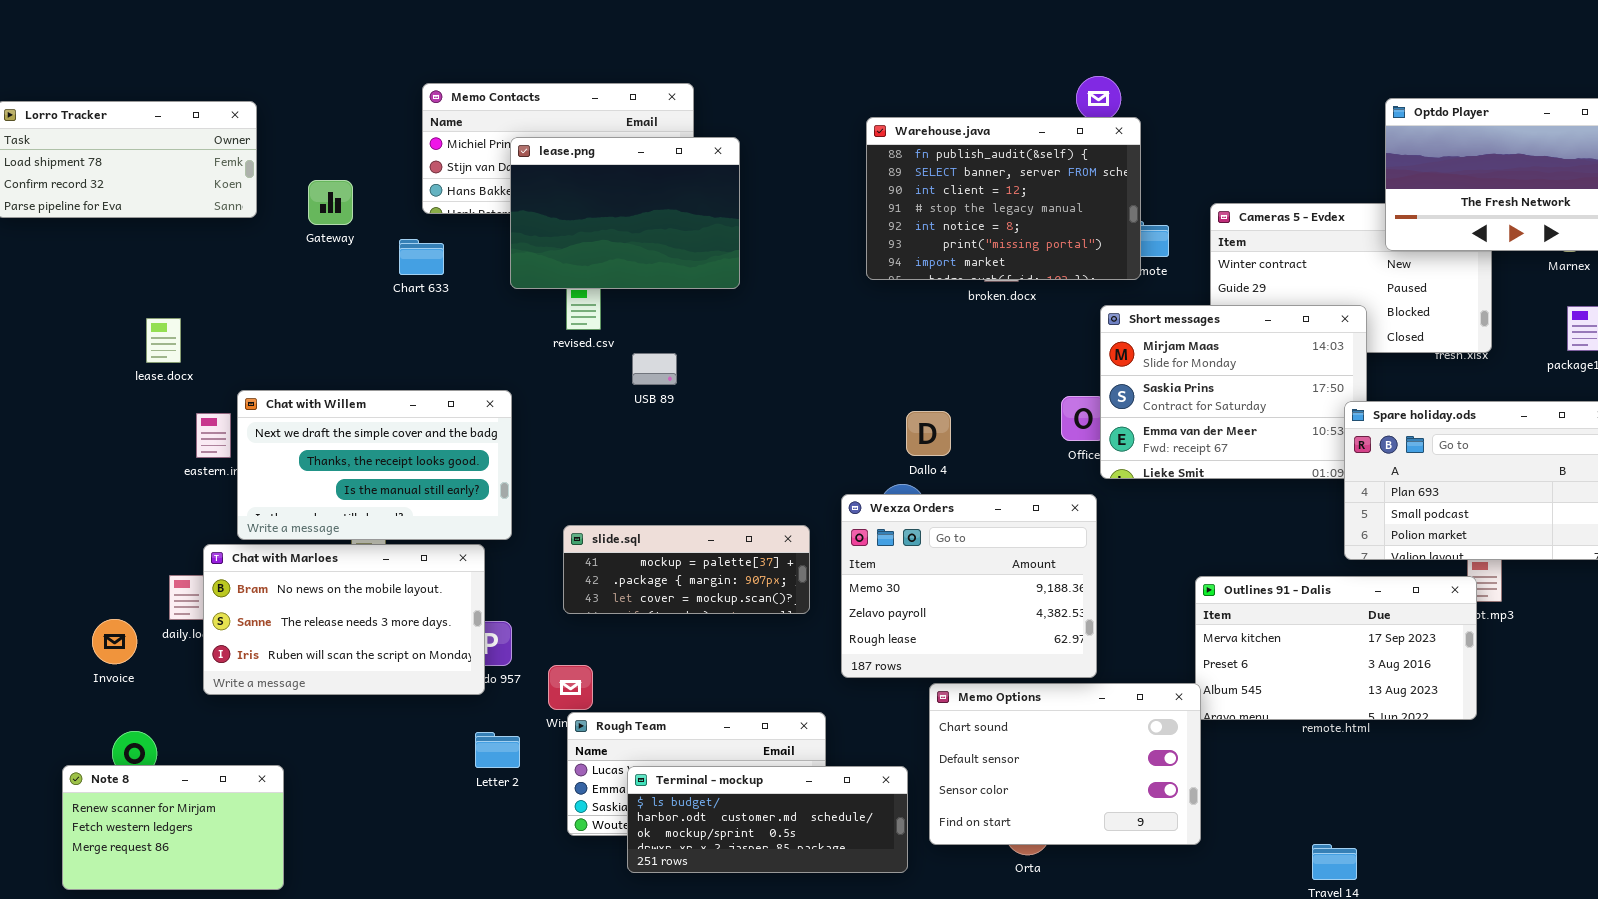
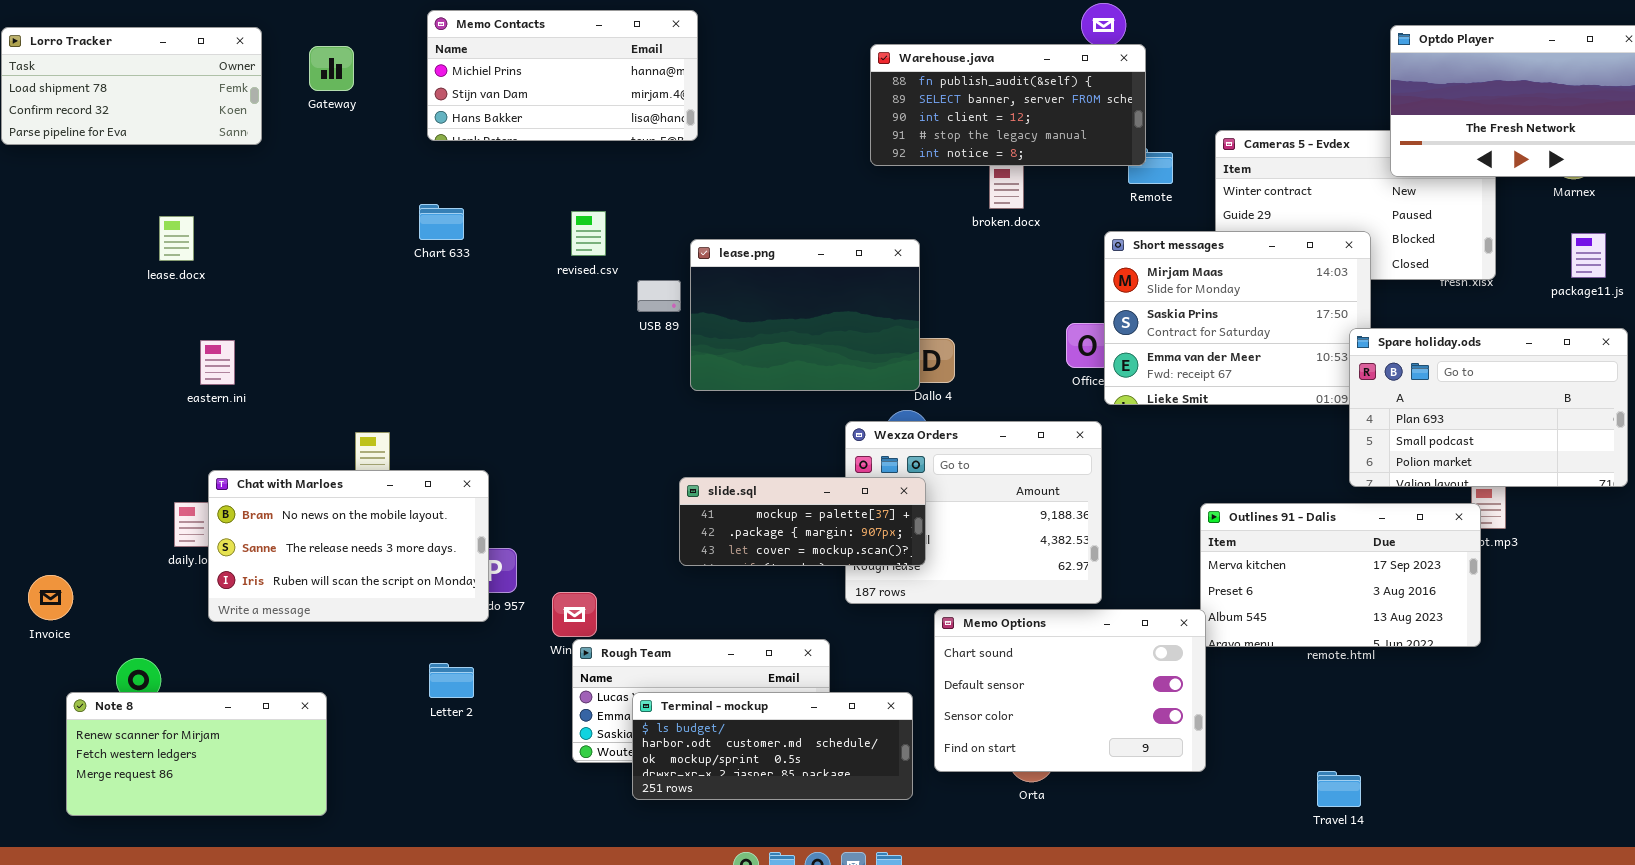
Warehouse.java: [866,117,1141,280] -> [870,44,1146,166], resized
lease.png: [510,137,740,289] -> [690,239,920,391], moved
Gateway: [308,180,353,225] -> [309,46,354,91], moved
Chart 633: [399,239,444,275] -> [419,204,464,240], moved
lease.docx: [146,318,181,363] -> [159,216,194,261], moved
Chat with Willem: [237,390,512,540] -> none, closed
slide.sql: [563,525,810,614] -> [679,477,926,566], moved
Invoice: [92,619,137,664] -> [28,575,73,620], moved
Letter 2: [475,732,520,768] -> [429,663,474,698], moved
Note 8: [62,765,284,890] -> [66,692,327,816], resized

